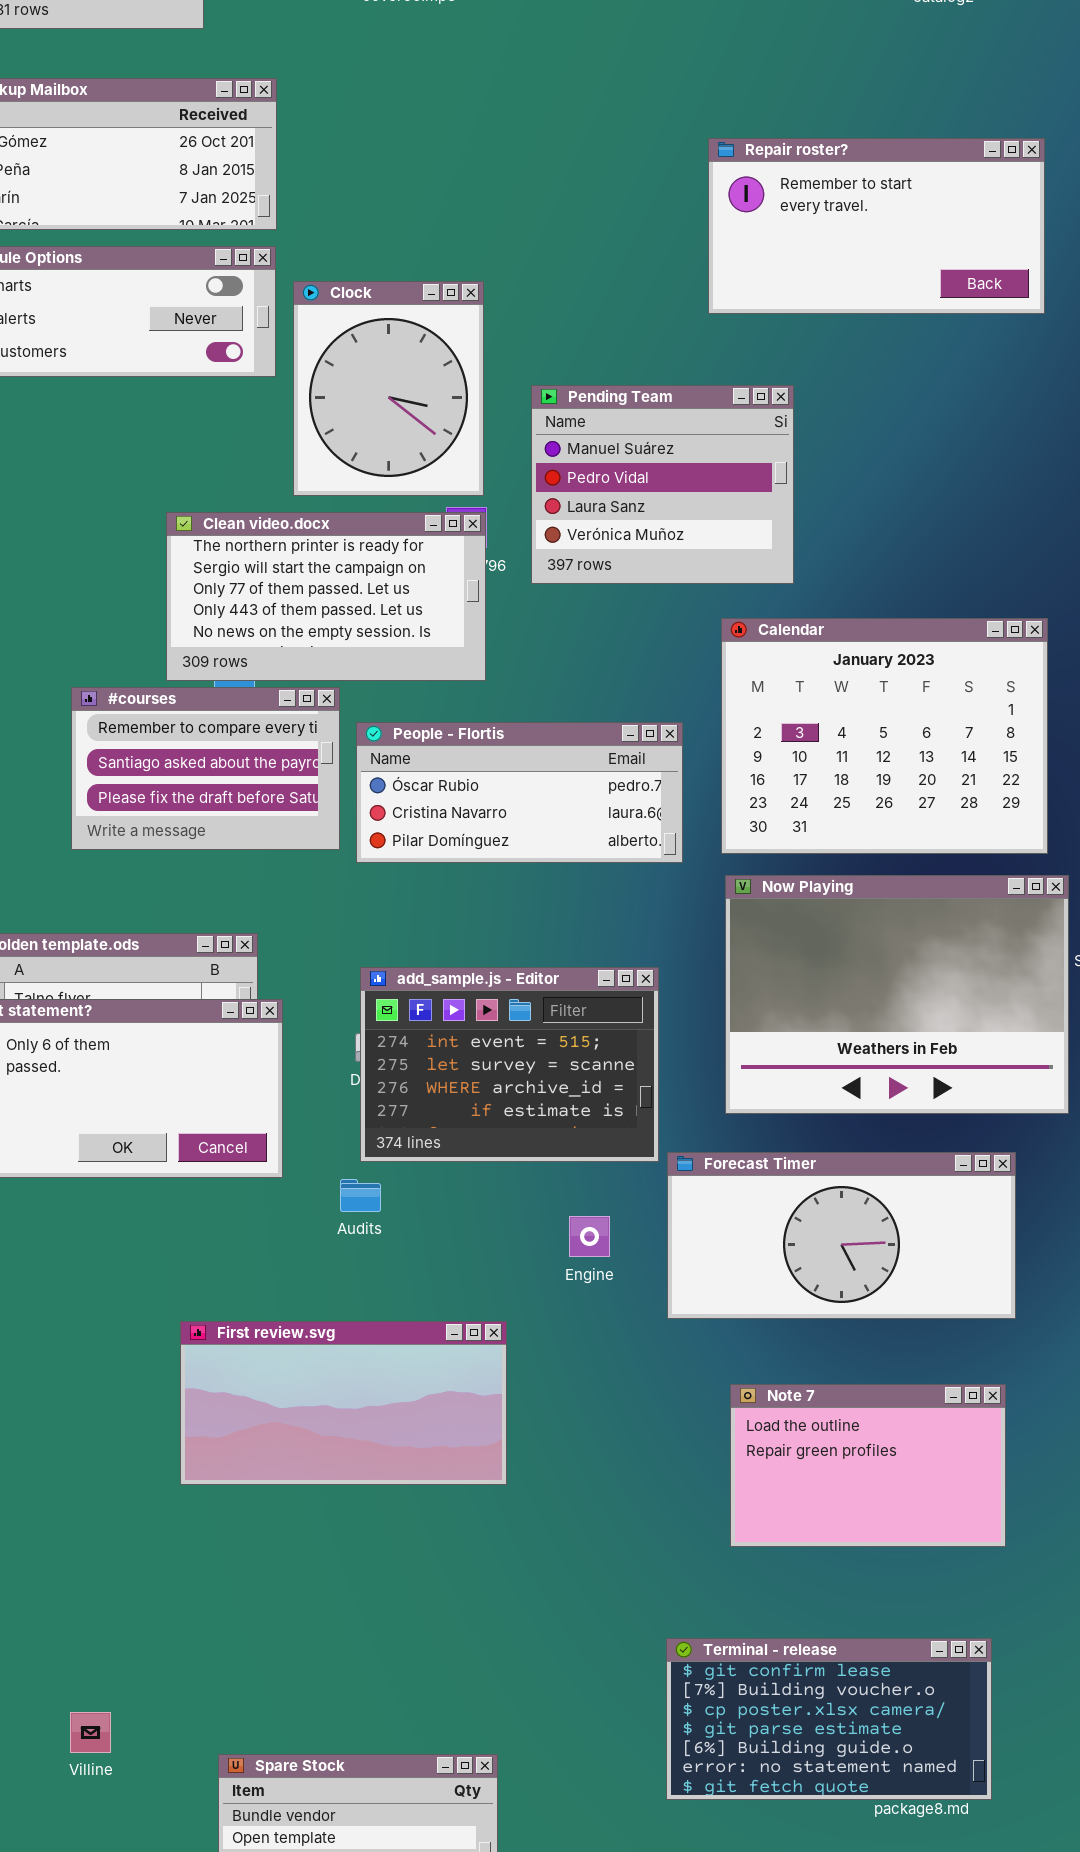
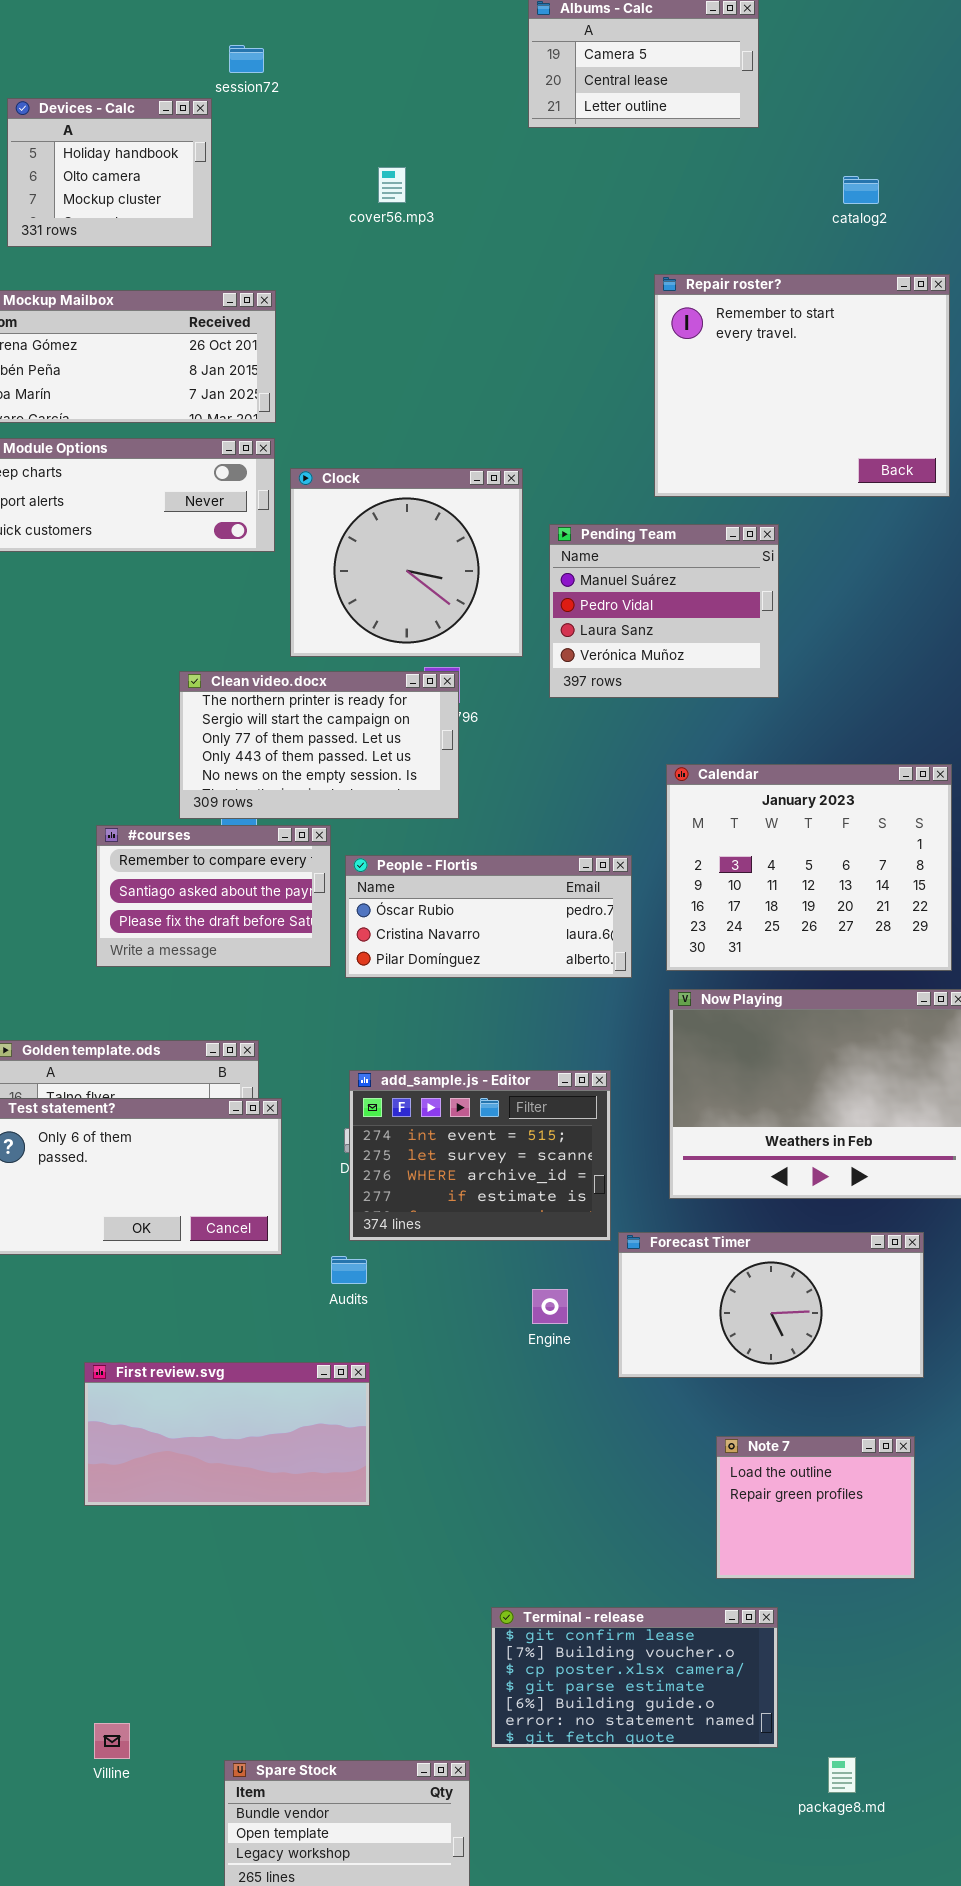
Repair roster?: [708,138,1045,314] -> [654,274,950,497], resized
Clock: [293,281,484,496] -> [290,468,523,657], resized
Pending Team: [531,385,794,584] -> [549,524,779,698], moved
First review.svg: [180,1321,507,1485] -> [84,1362,370,1506], moved
Note 7: [730,1384,1006,1547] -> [716,1436,915,1579], resized
Terminal - release: [666,1638,992,1800] -> [491,1607,778,1748], moved

